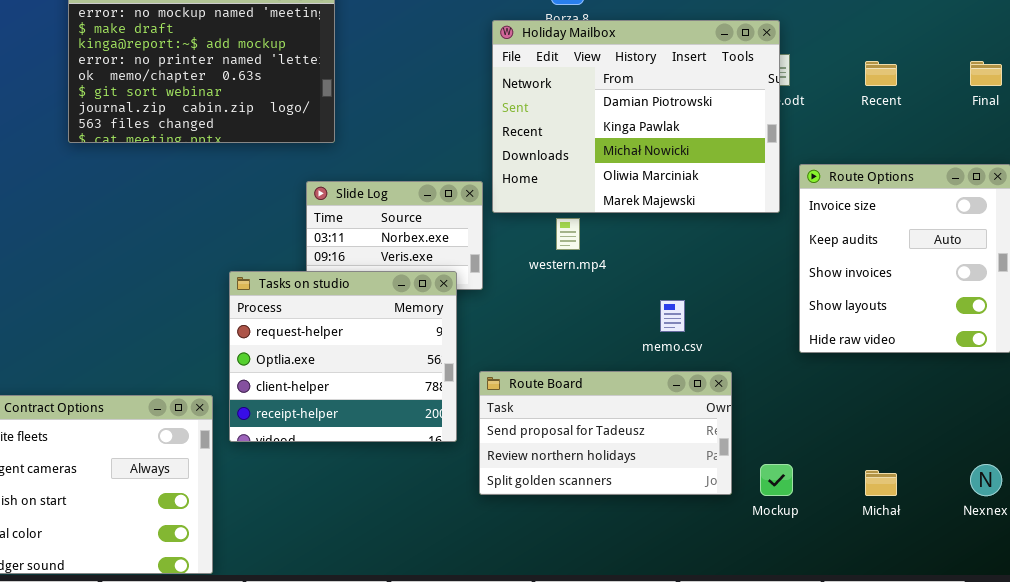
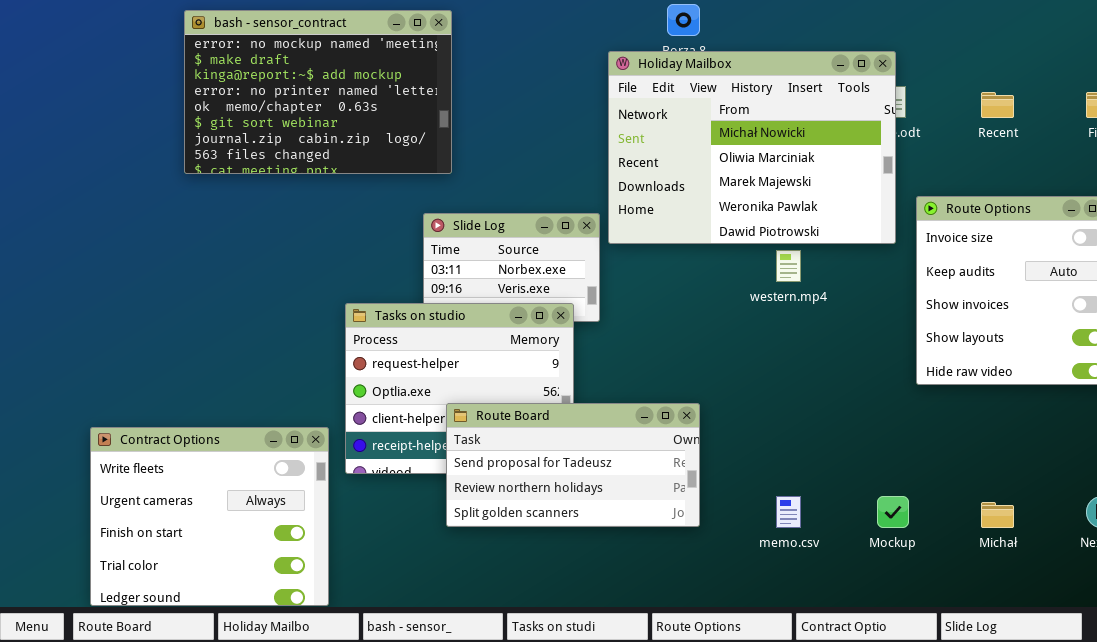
Holiday Mailbox: [492,20,780,213] -> [608,51,896,244], scrolled down 2 rows
western.mp4: [556,218,580,250] -> [776,250,801,282], moved
memo.csv: [660,300,685,332] -> [776,496,801,528], moved
Route Board: [479,371,732,495] -> [446,403,700,527], moved

